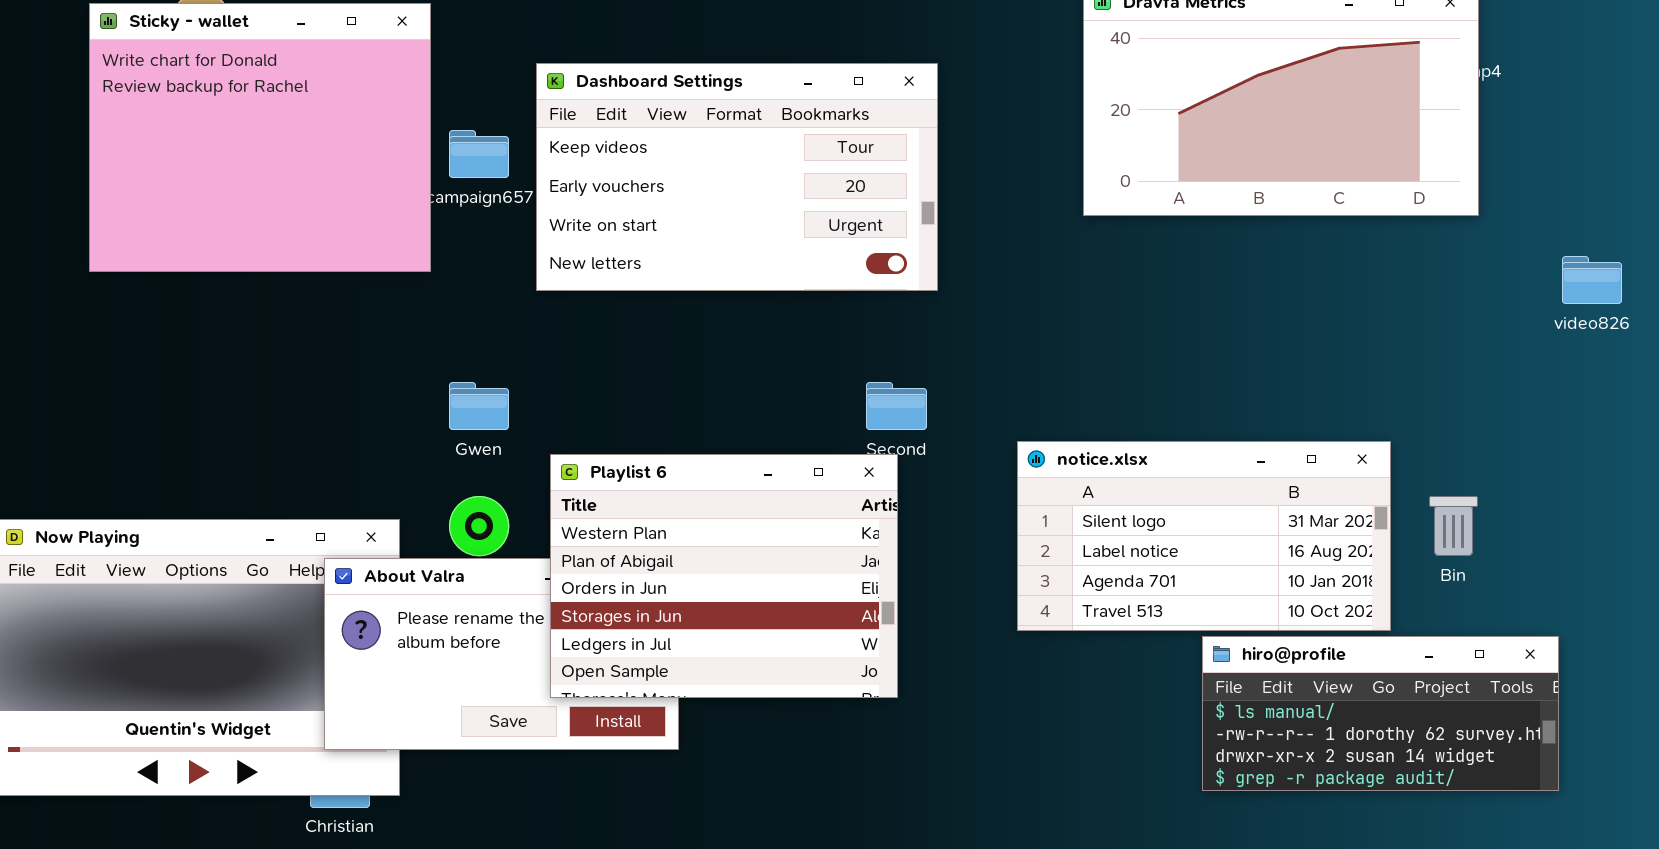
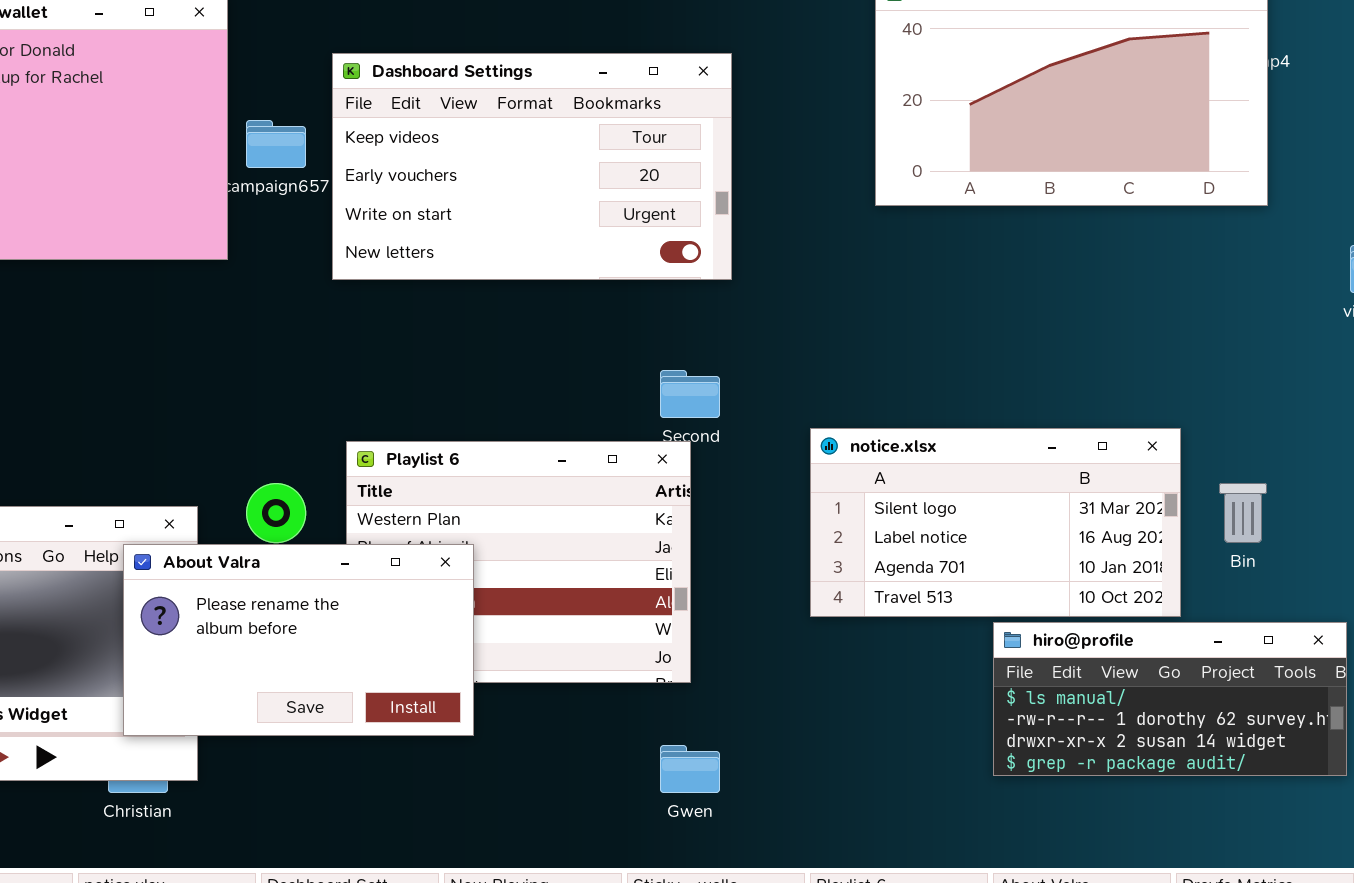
Gwen: [449,382,509,430] -> [660,745,720,793], moved
About Valra: [324,558,679,750] -> [123,544,474,736], raised

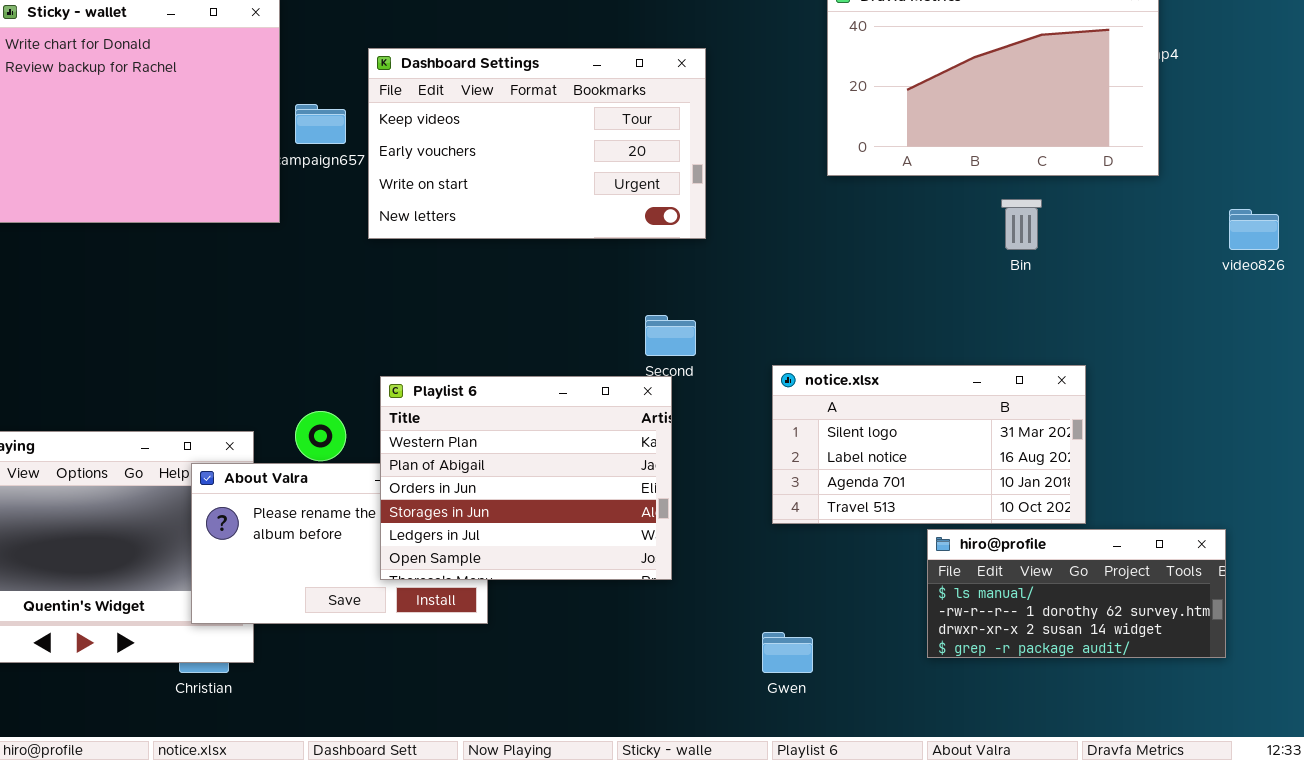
Playlist 6: [346,441,691,683] -> [380,376,672,580], raised
Bin: [1219,483,1267,543] -> [1001,199,1042,250], moved
Gwen: [660,745,720,793] -> [762,632,813,673], moved

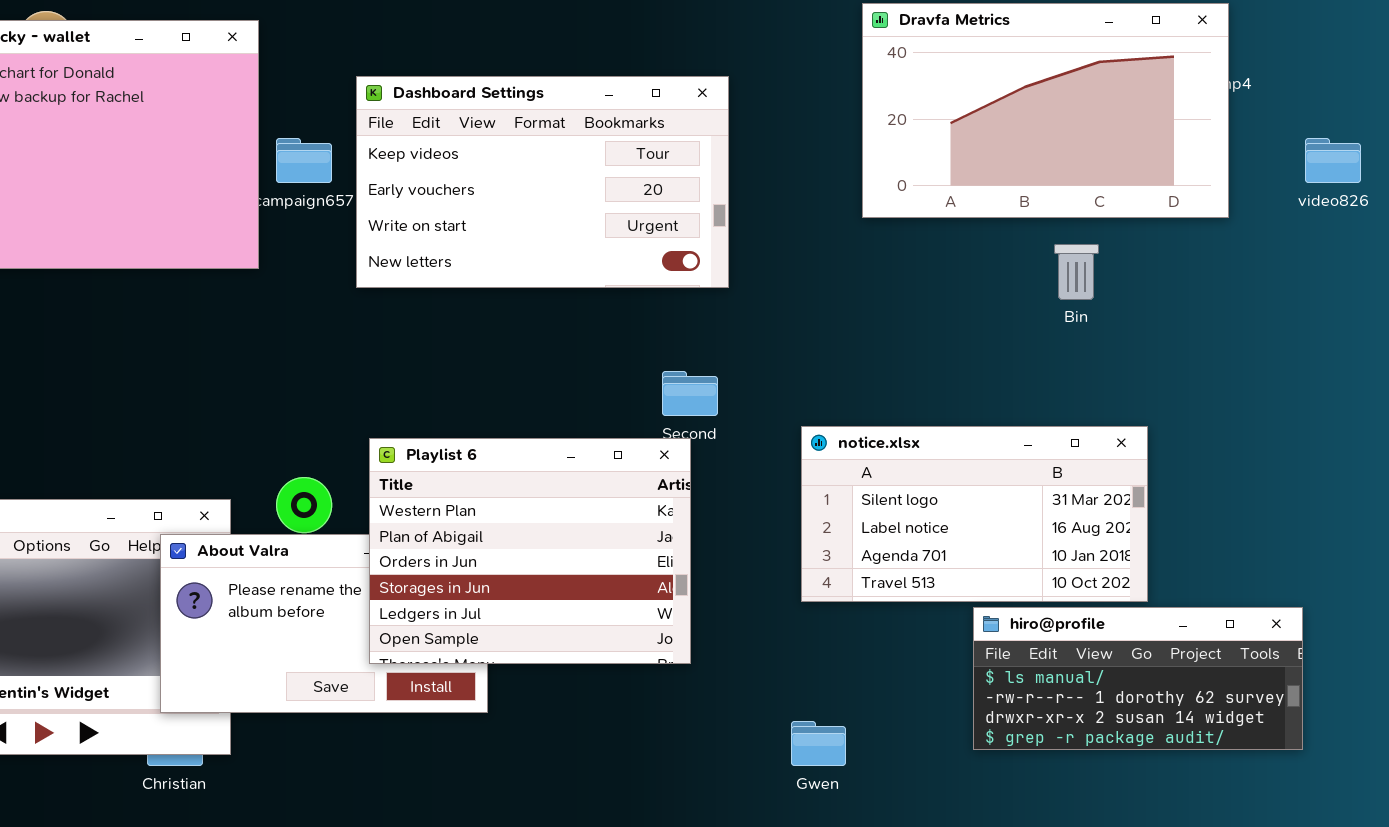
video826: [1229,209,1279,250] -> [1305,138,1361,183], moved

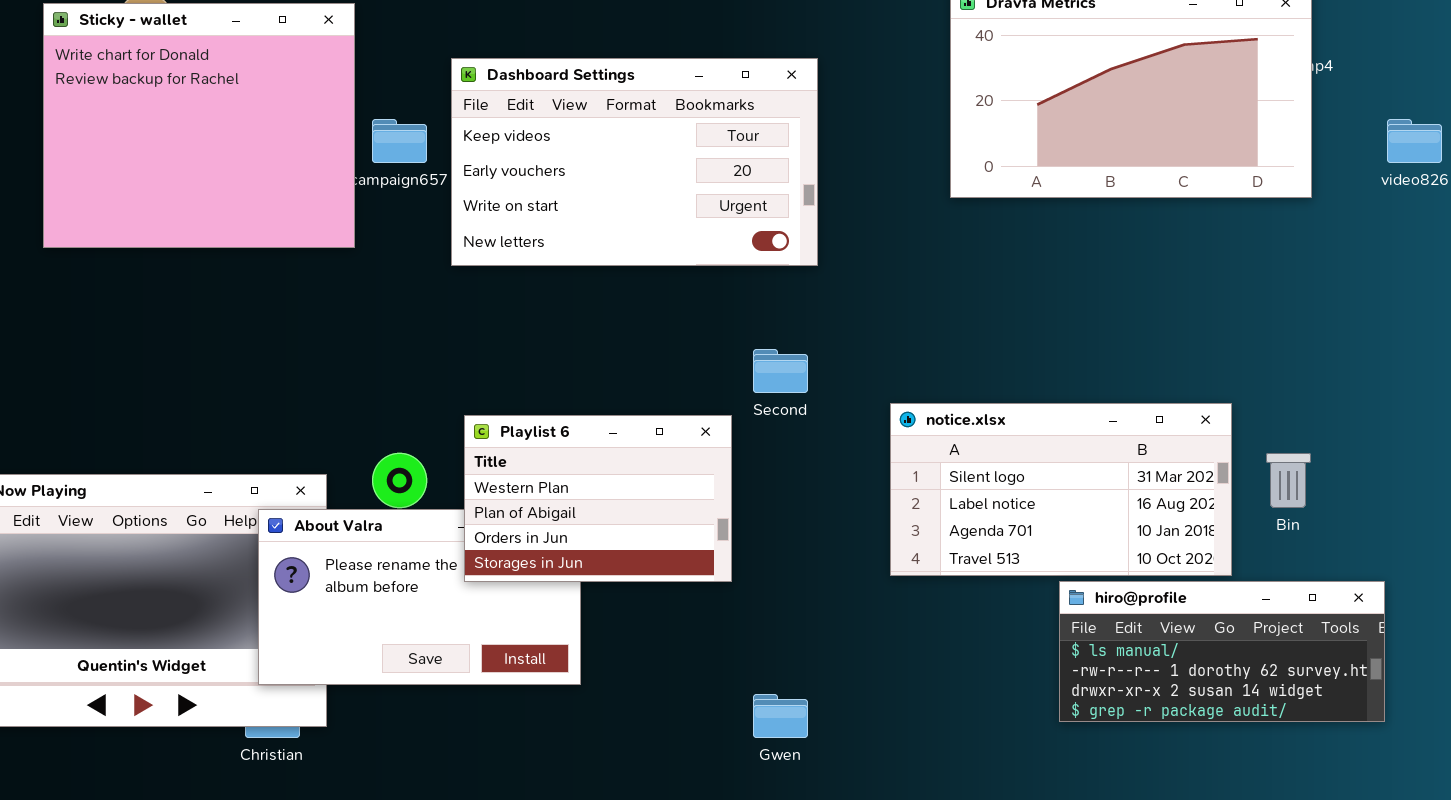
Bin: [1054,244,1099,300] -> [1266,453,1311,508], moved
Playlist 6: [369,438,691,664] -> [464,415,732,582], resized
Gwen: [791,721,846,766] -> [753,694,808,738], moved

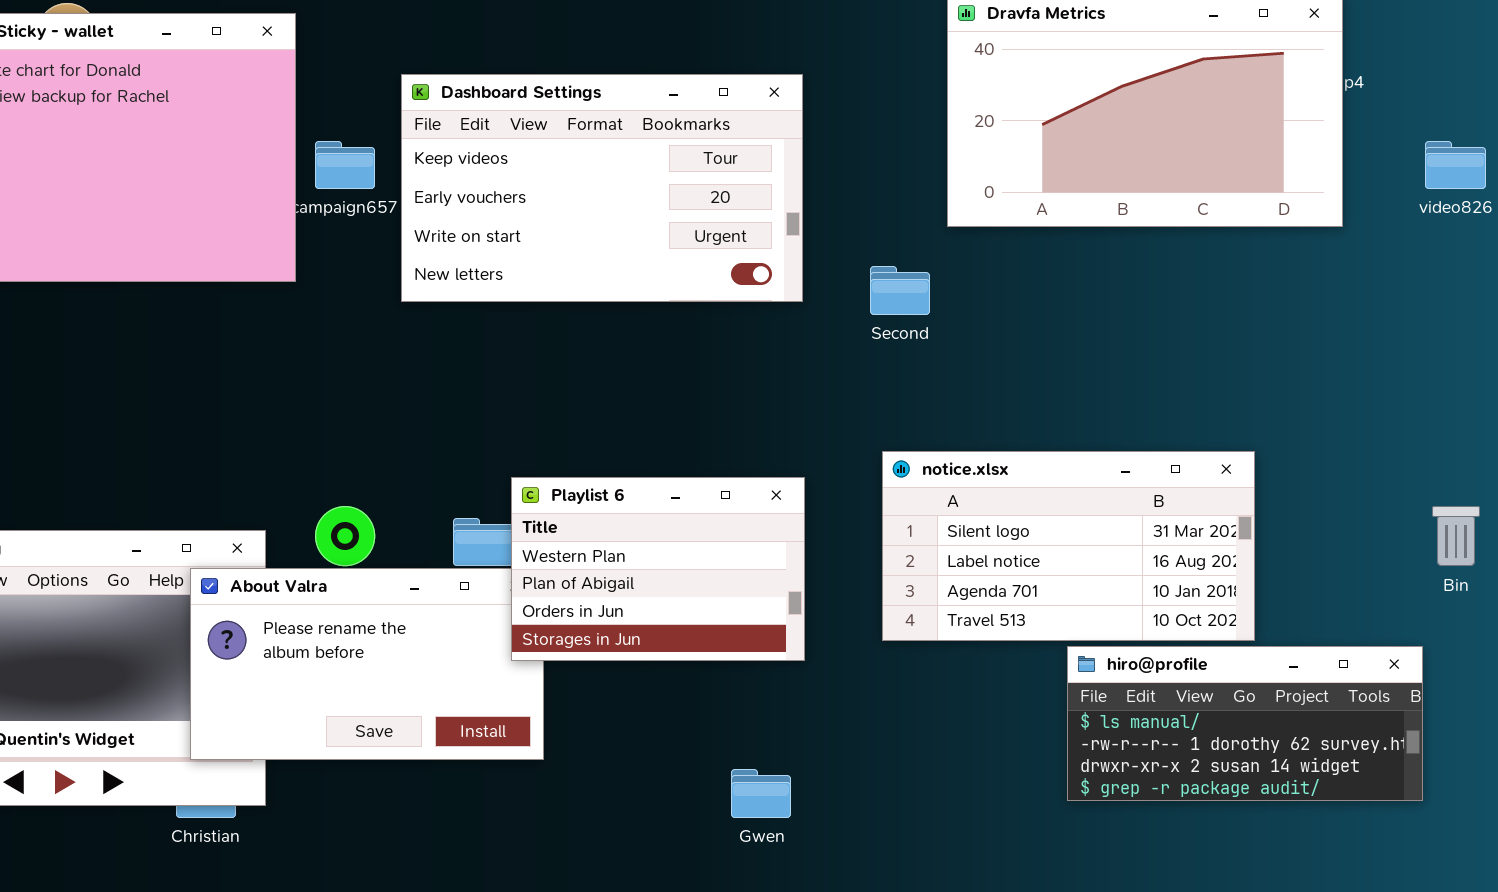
Second: [753,349,808,393] -> [870,266,930,315], moved
Playlist 6: [464,415,732,582] -> [511,477,805,661], moved
Bin: [1266,453,1311,508] -> [1432,506,1480,566], moved

